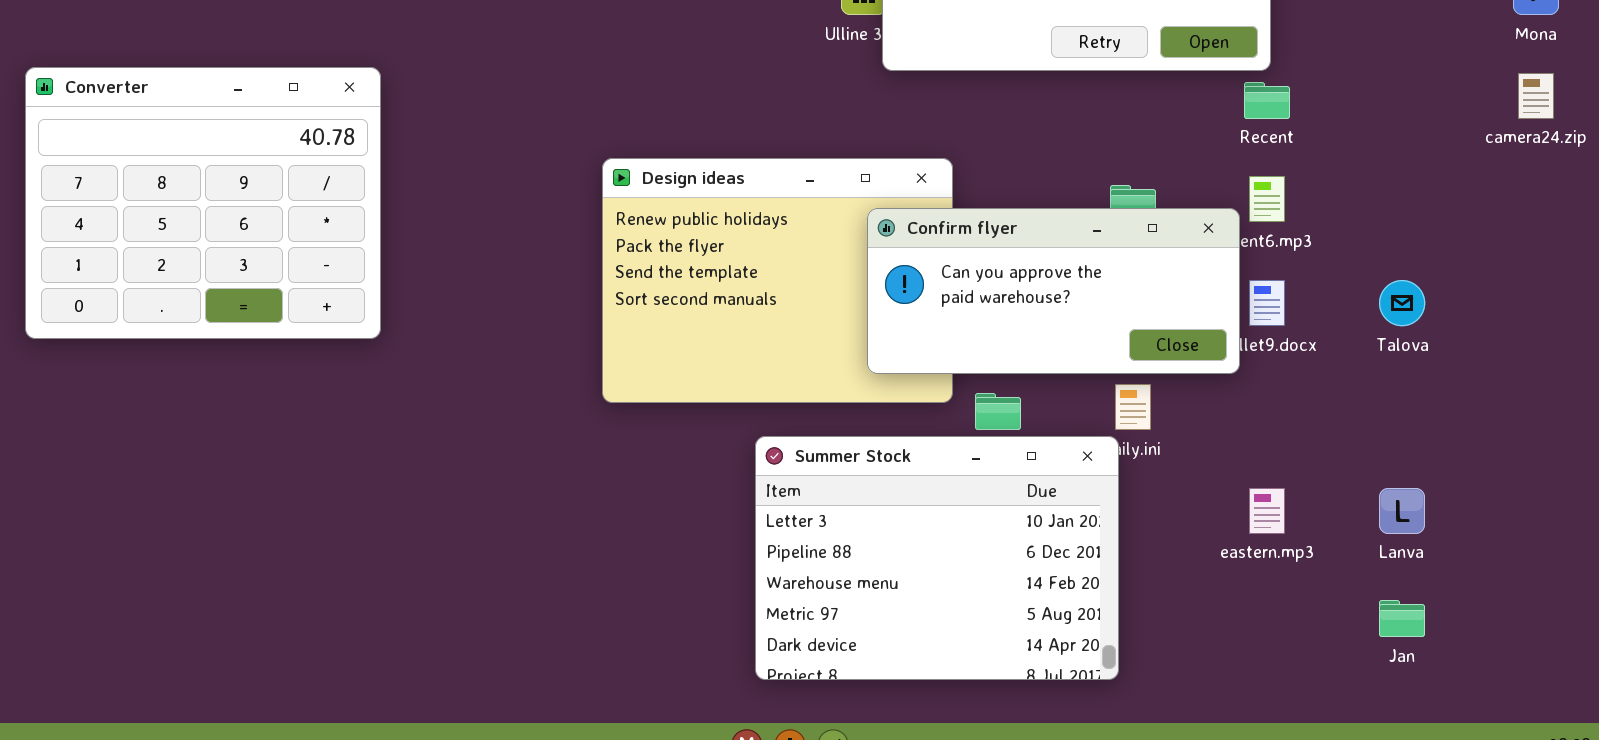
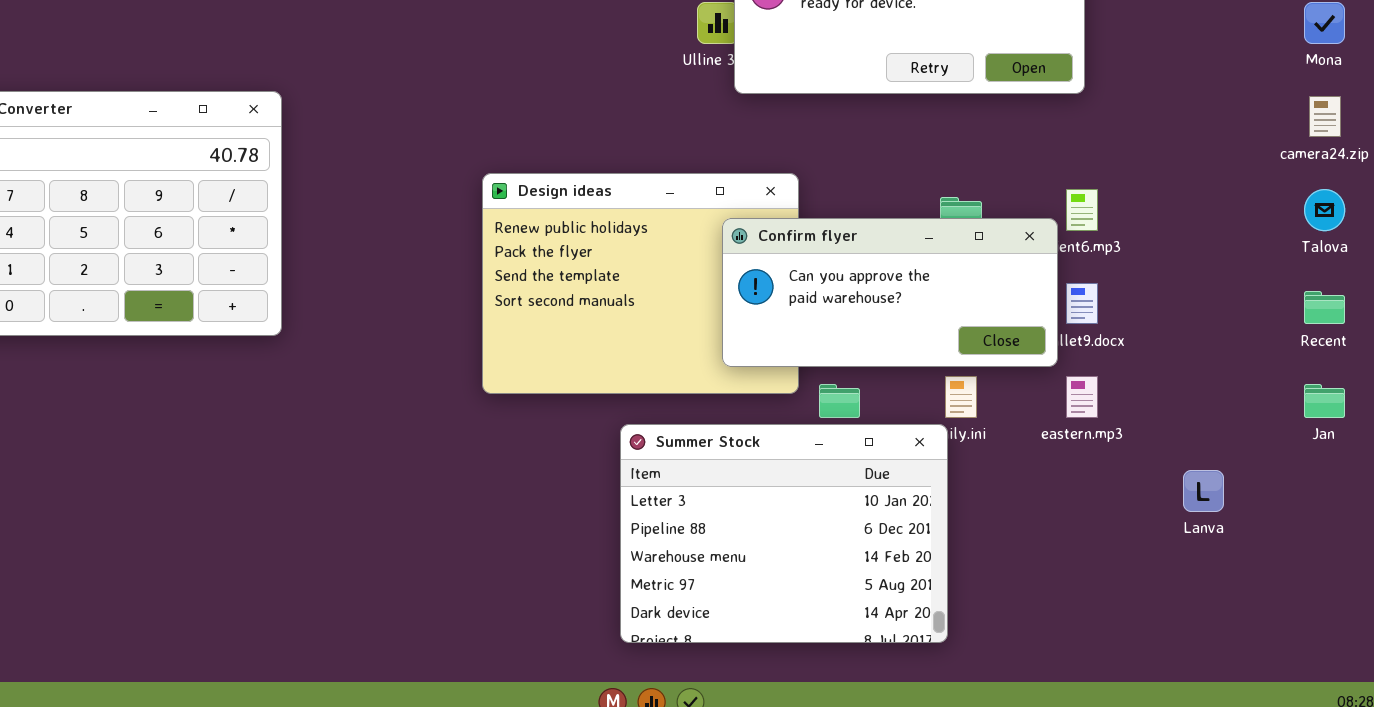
Recent: [1244,82,1290,119] -> [1304,291,1345,324], moved
Talova: [1379,280,1425,326] -> [1304,189,1345,231], moved
eastern.mp3: [1249,488,1285,534] -> [1066,376,1098,418], moved
Jan: [1379,600,1425,637] -> [1304,384,1345,418], moved

